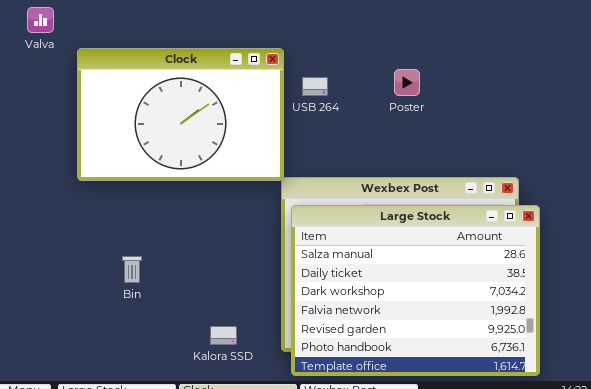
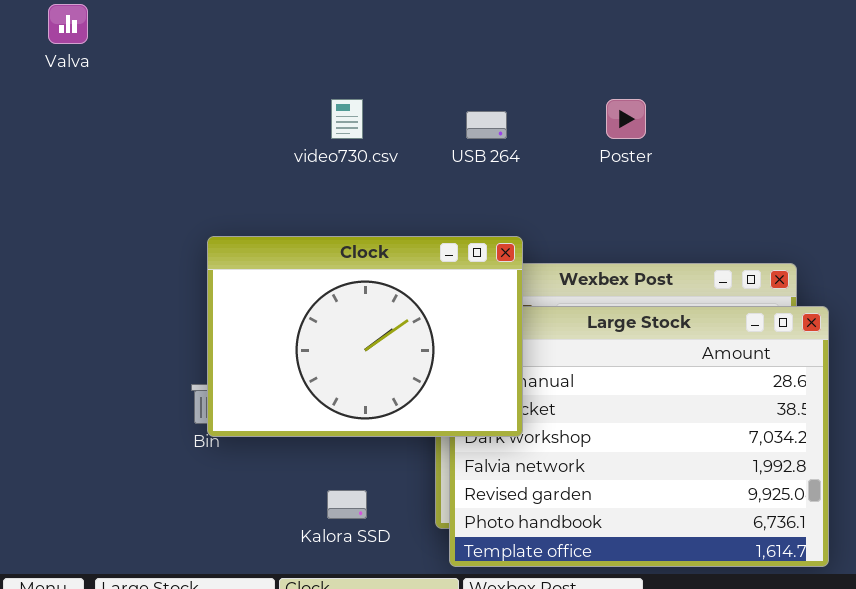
Clock: [77,48,284,181] -> [207,236,523,437], moved

